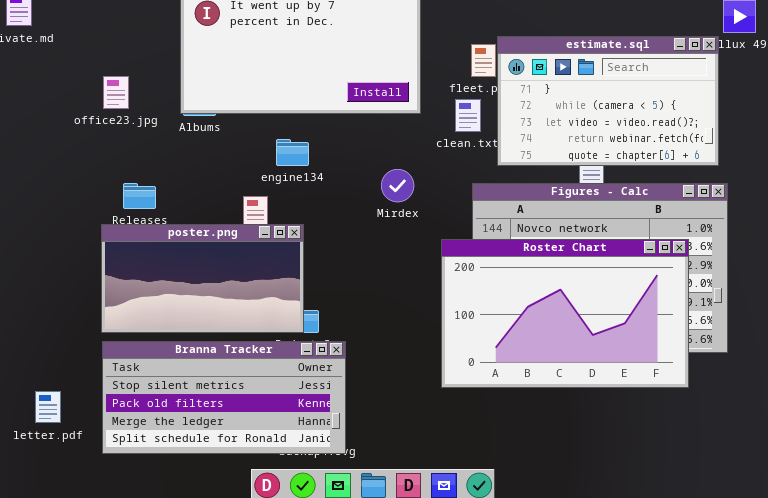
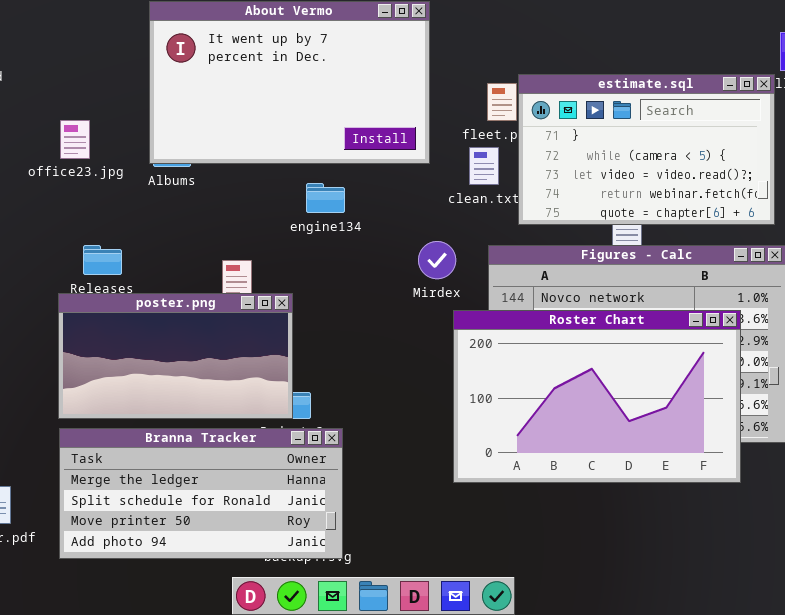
engine134: [276,139,309,166] -> [306,183,345,213], moved
Mirdex: [381,169,414,202] -> [418,241,456,279], moved
Branna Tracker: [102,341,346,454] -> [59,428,343,559], scrolled down 2 rows

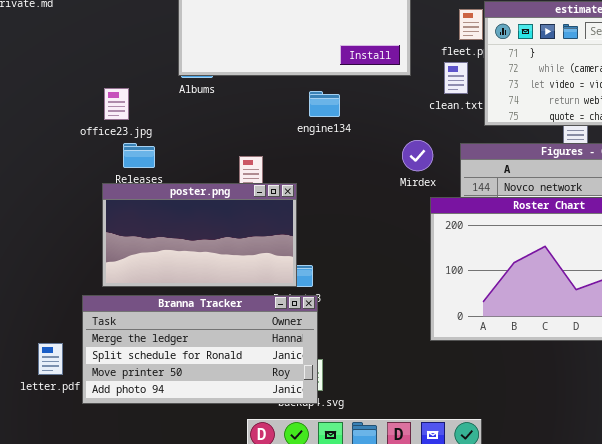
office23.jpg: [60,120,90,159] -> [104,88,129,120], moved
Branna Tracker: [59,428,343,559] -> [82,295,318,404], moved

